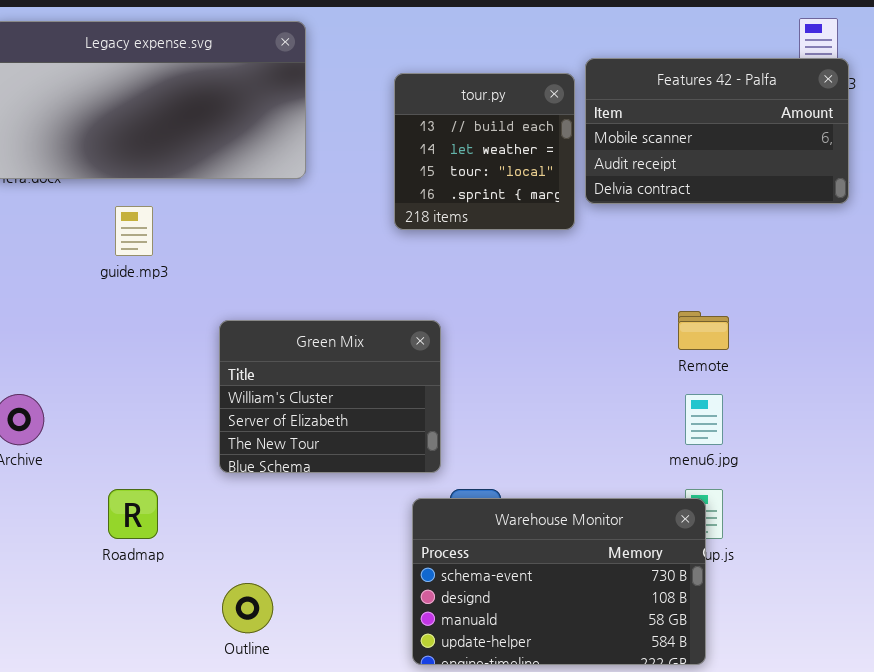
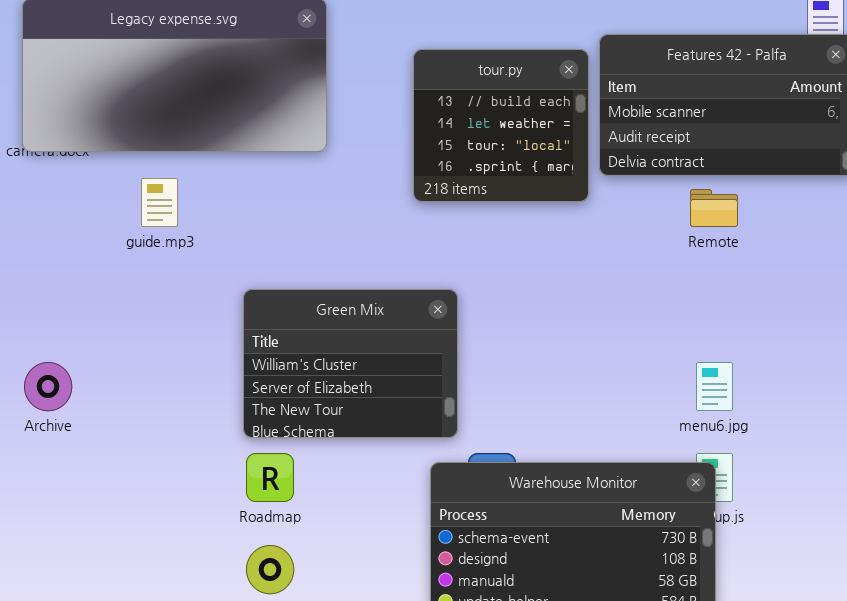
Remote: [678,311,729,350] -> [690,189,738,227], moved
Roadmap: [108,489,158,539] -> [246,453,294,502], moved

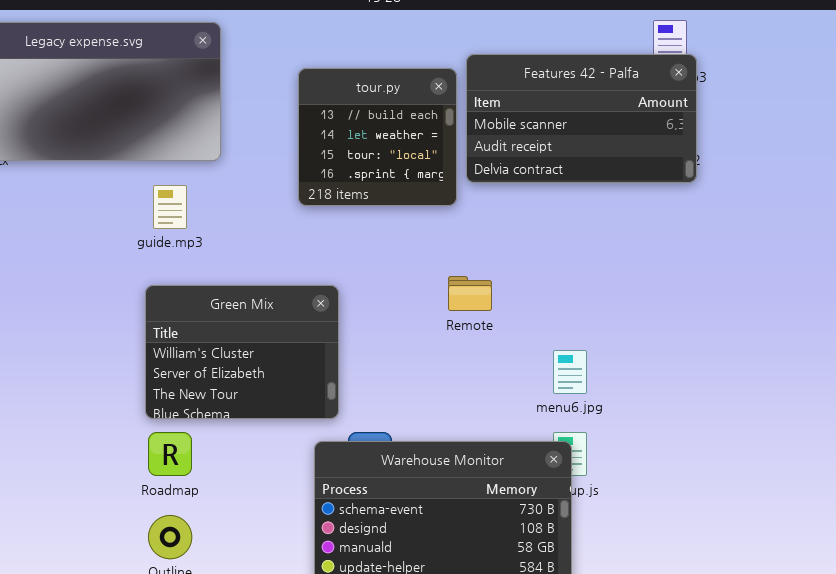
guide.mp3: [141,178,178,227] -> [153,185,187,229], moved
Remote: [690,189,738,227] -> [448,276,492,311], moved

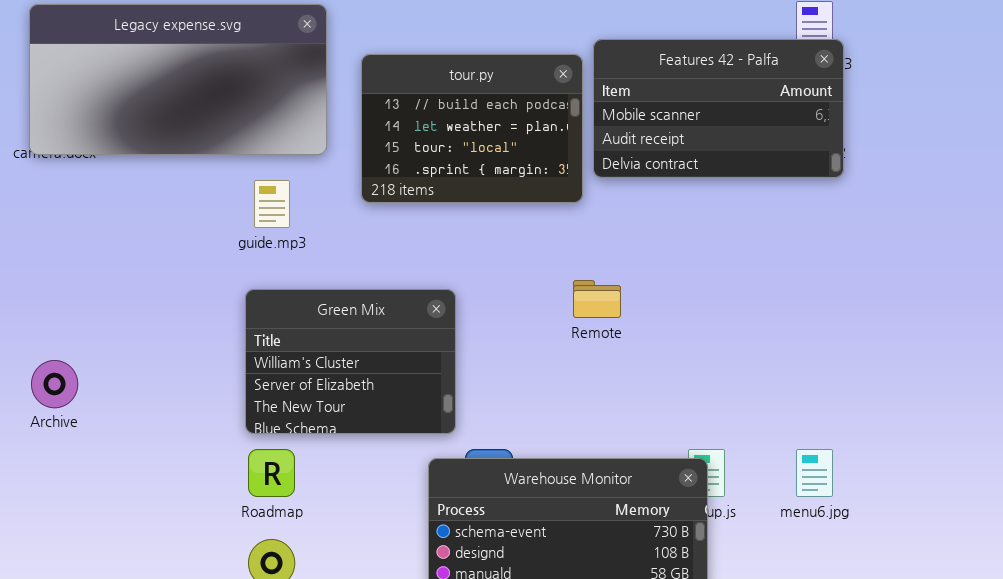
tour.py: [298,68,457,206] -> [361,54,583,203], resized
menu6.jpg: [553,350,587,394] -> [796,449,833,497], moved

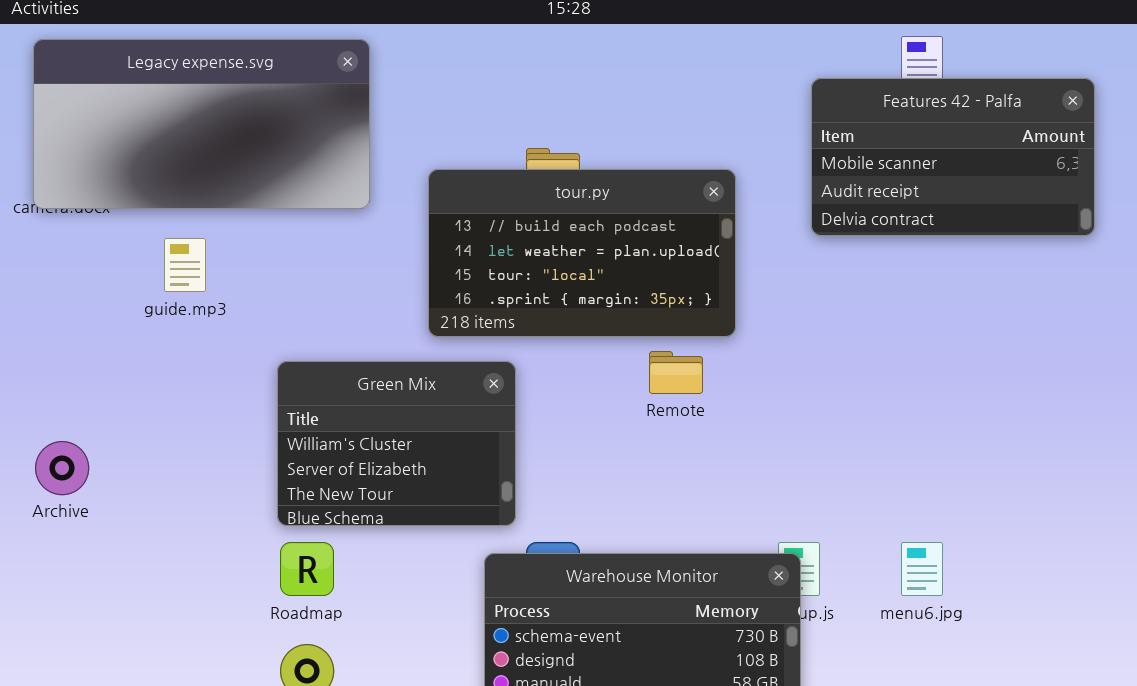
Features 42 - Palfa: [593,39,844,178] -> [811,78,1095,236], moved
tour.py: [361,54,583,203] -> [428,169,736,337], moved, resized
guide.mp3: [254,180,290,228] -> [164,238,206,292], moved

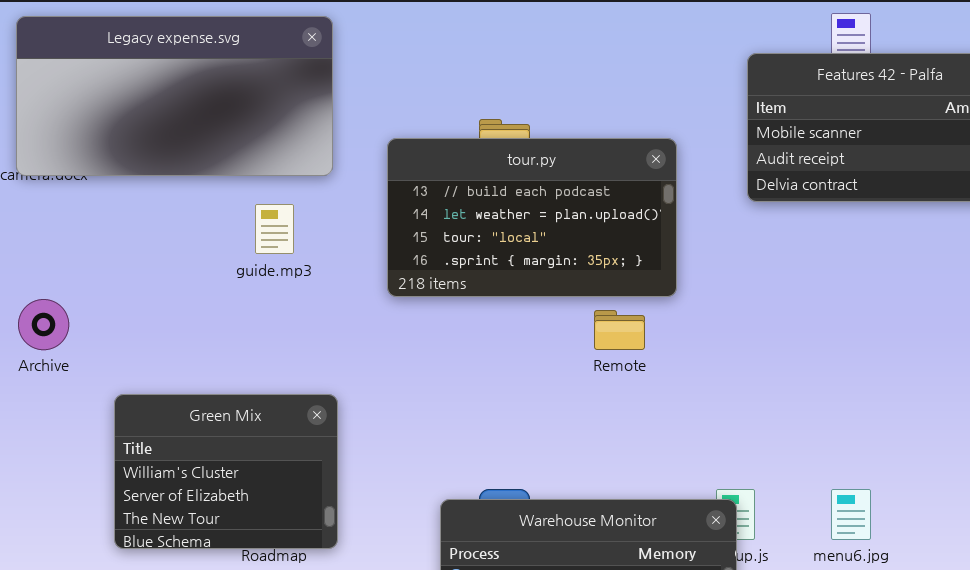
guide.mp3: [164,238,206,292] -> [255,204,294,254], moved
Green Mix: [277,361,516,526] -> [114,394,338,549], moved
Archive: [35,441,89,495] -> [18,299,69,350], moved

